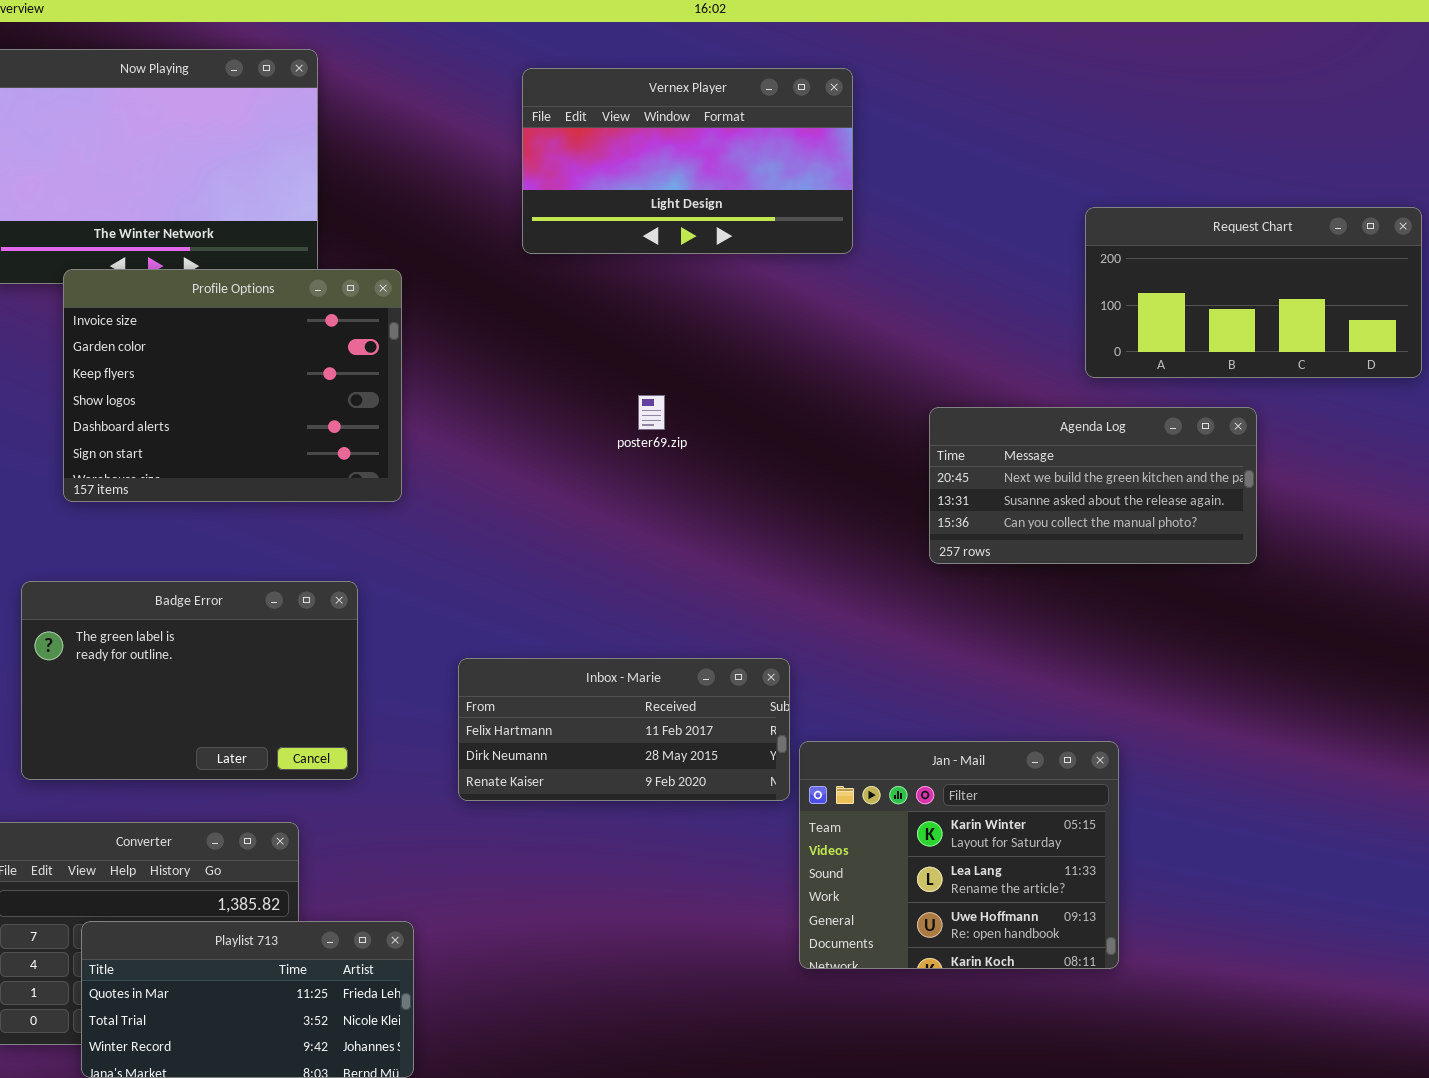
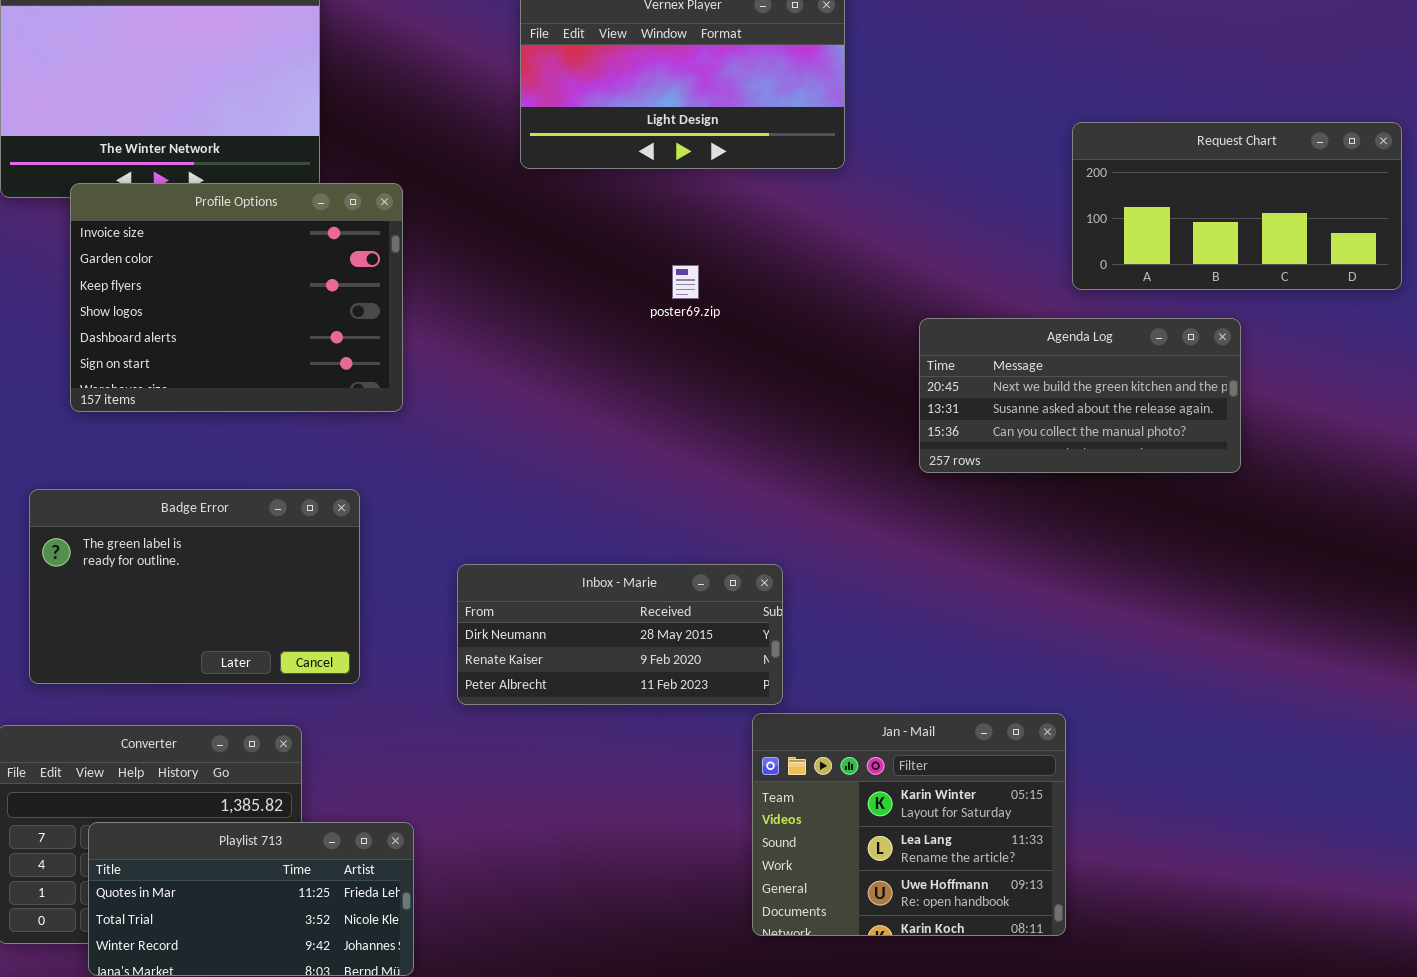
poster69.zip: [638,395,665,430] -> [672,265,699,299], moved
Inbox - Marie: [458,658,790,801] -> [457,564,783,705], scrolled down 1 row
Jan - Mail: [799,741,1119,969] -> [752,713,1066,936], moved

